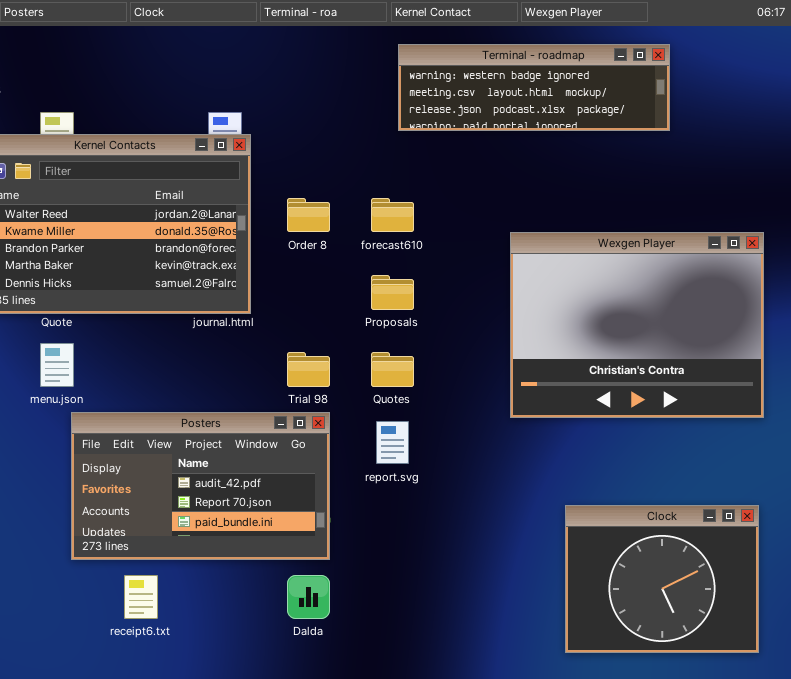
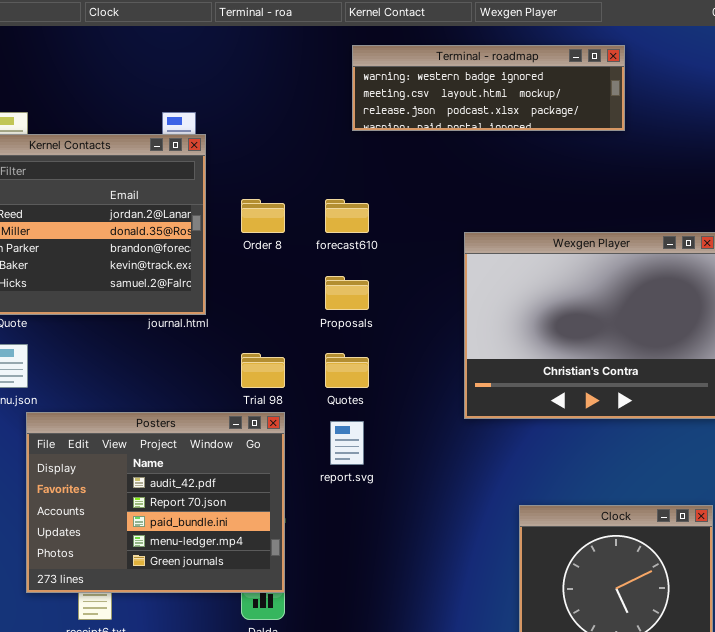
Posters: [71,412,330,560] -> [26,412,285,593], resized

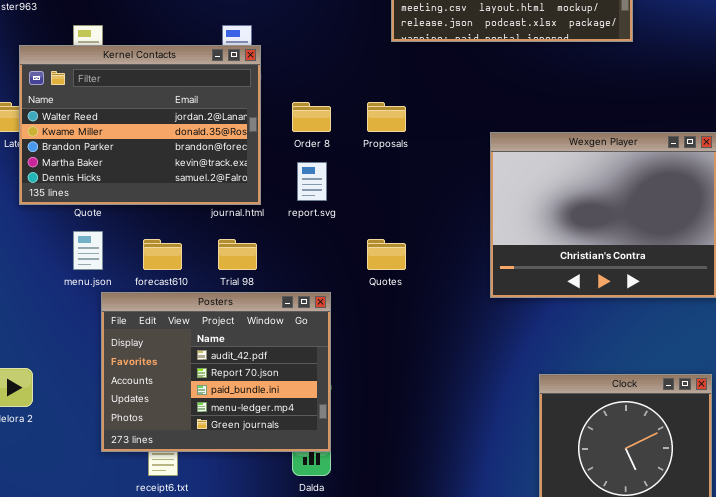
forecast610: [325,199,369,233] -> [143,239,182,270], moved
Proposals: [325,276,369,310] -> [367,102,406,132], moved
Trial 98: [241,353,285,388] -> [218,239,257,270], moved
report.svg: [330,421,364,465] -> [297,162,327,201], moved

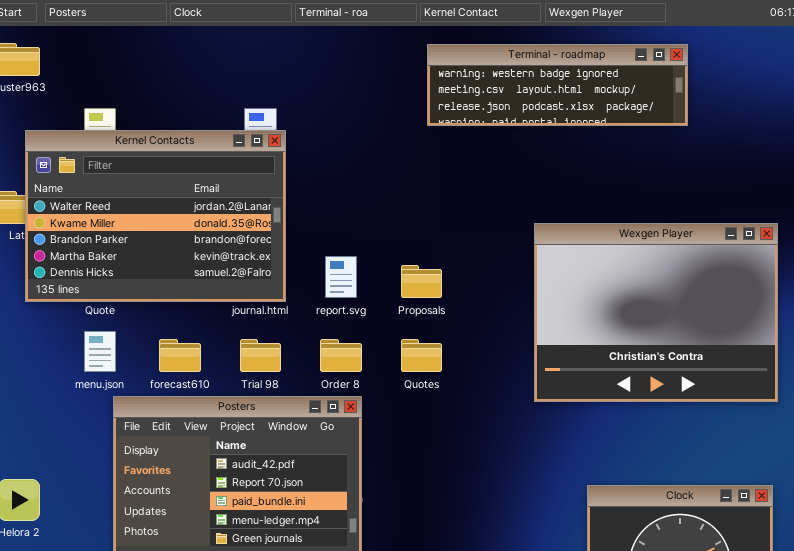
Order 8: [292,102,331,132] -> [320,339,362,372], moved
Proposals: [367,102,406,132] -> [401,265,442,298], moved

